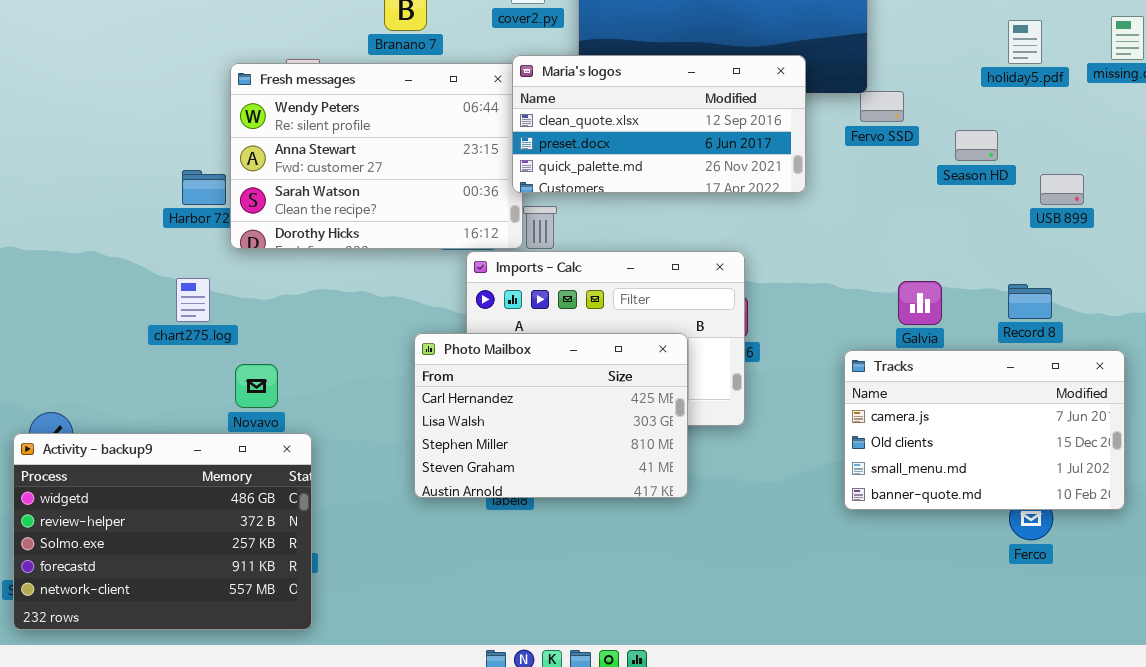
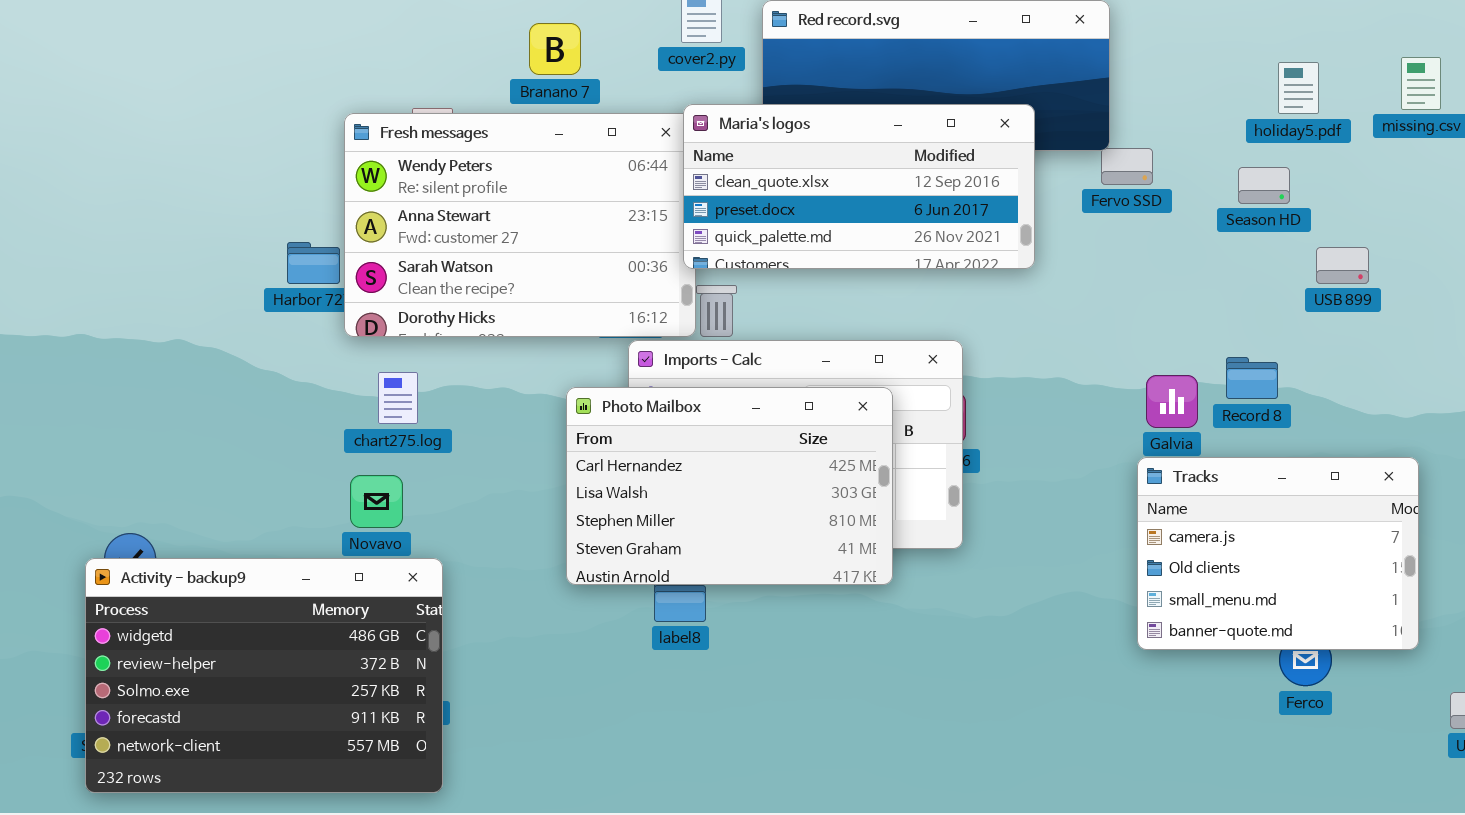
Season HD: [955,130,998,161] -> [1238,167,1290,204], moved
chart275.log: [176,278,210,322] -> [378,372,418,424], moved
Record 8: [1008,284,1052,319] -> [1226,357,1278,399], moved
Photo Mailbox: [414,333,688,498] -> [566,387,893,585], moved
Tracks: [844,350,1125,510] -> [1137,457,1419,650], resized

